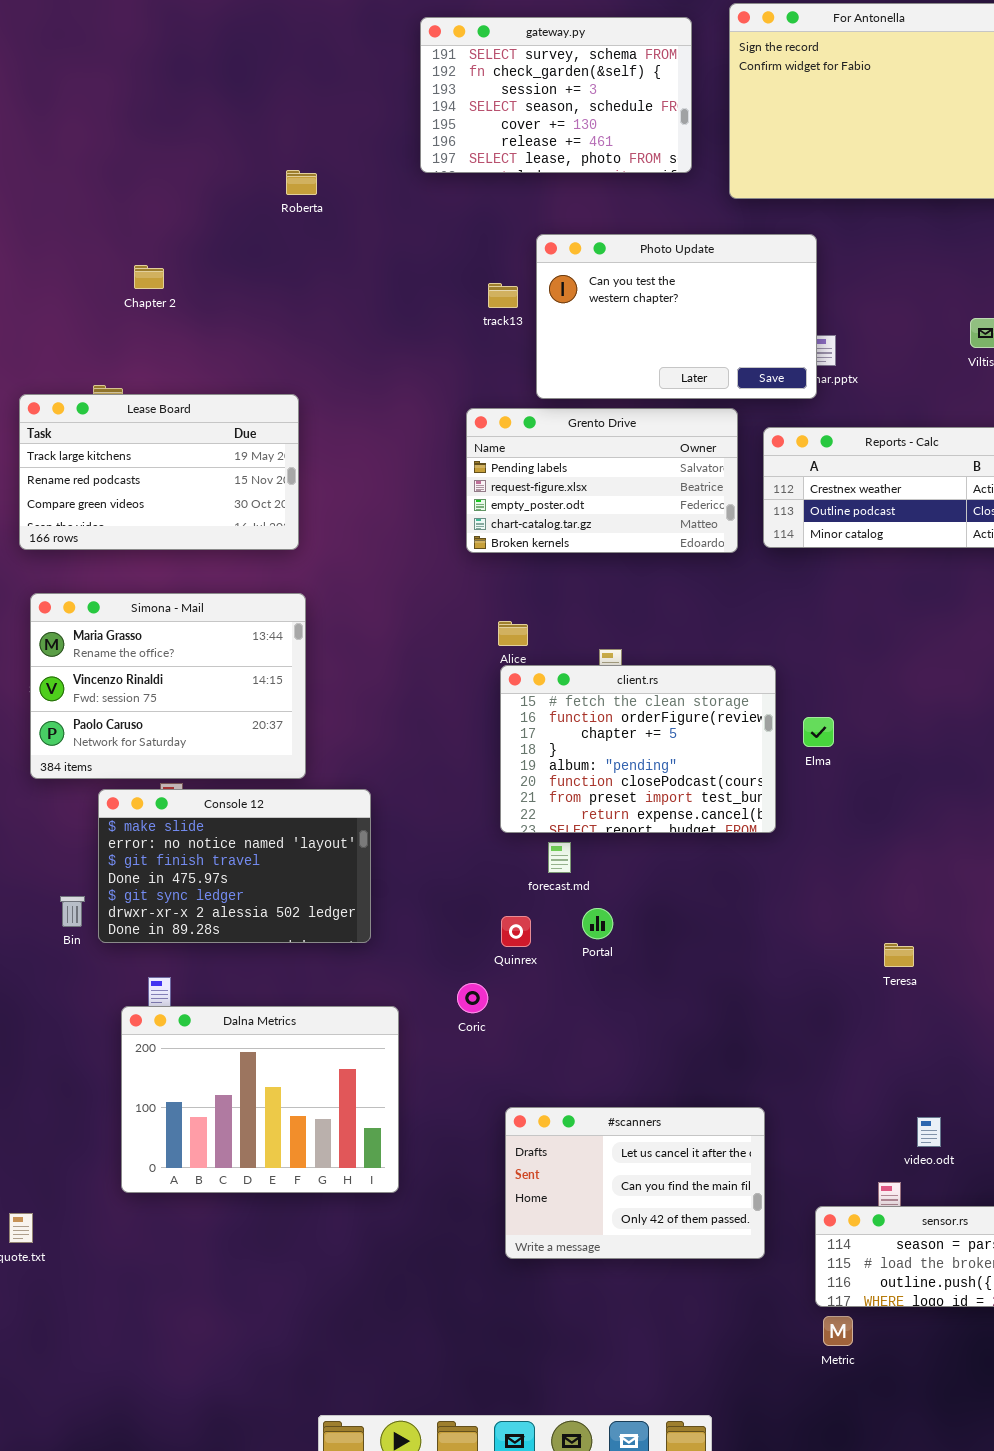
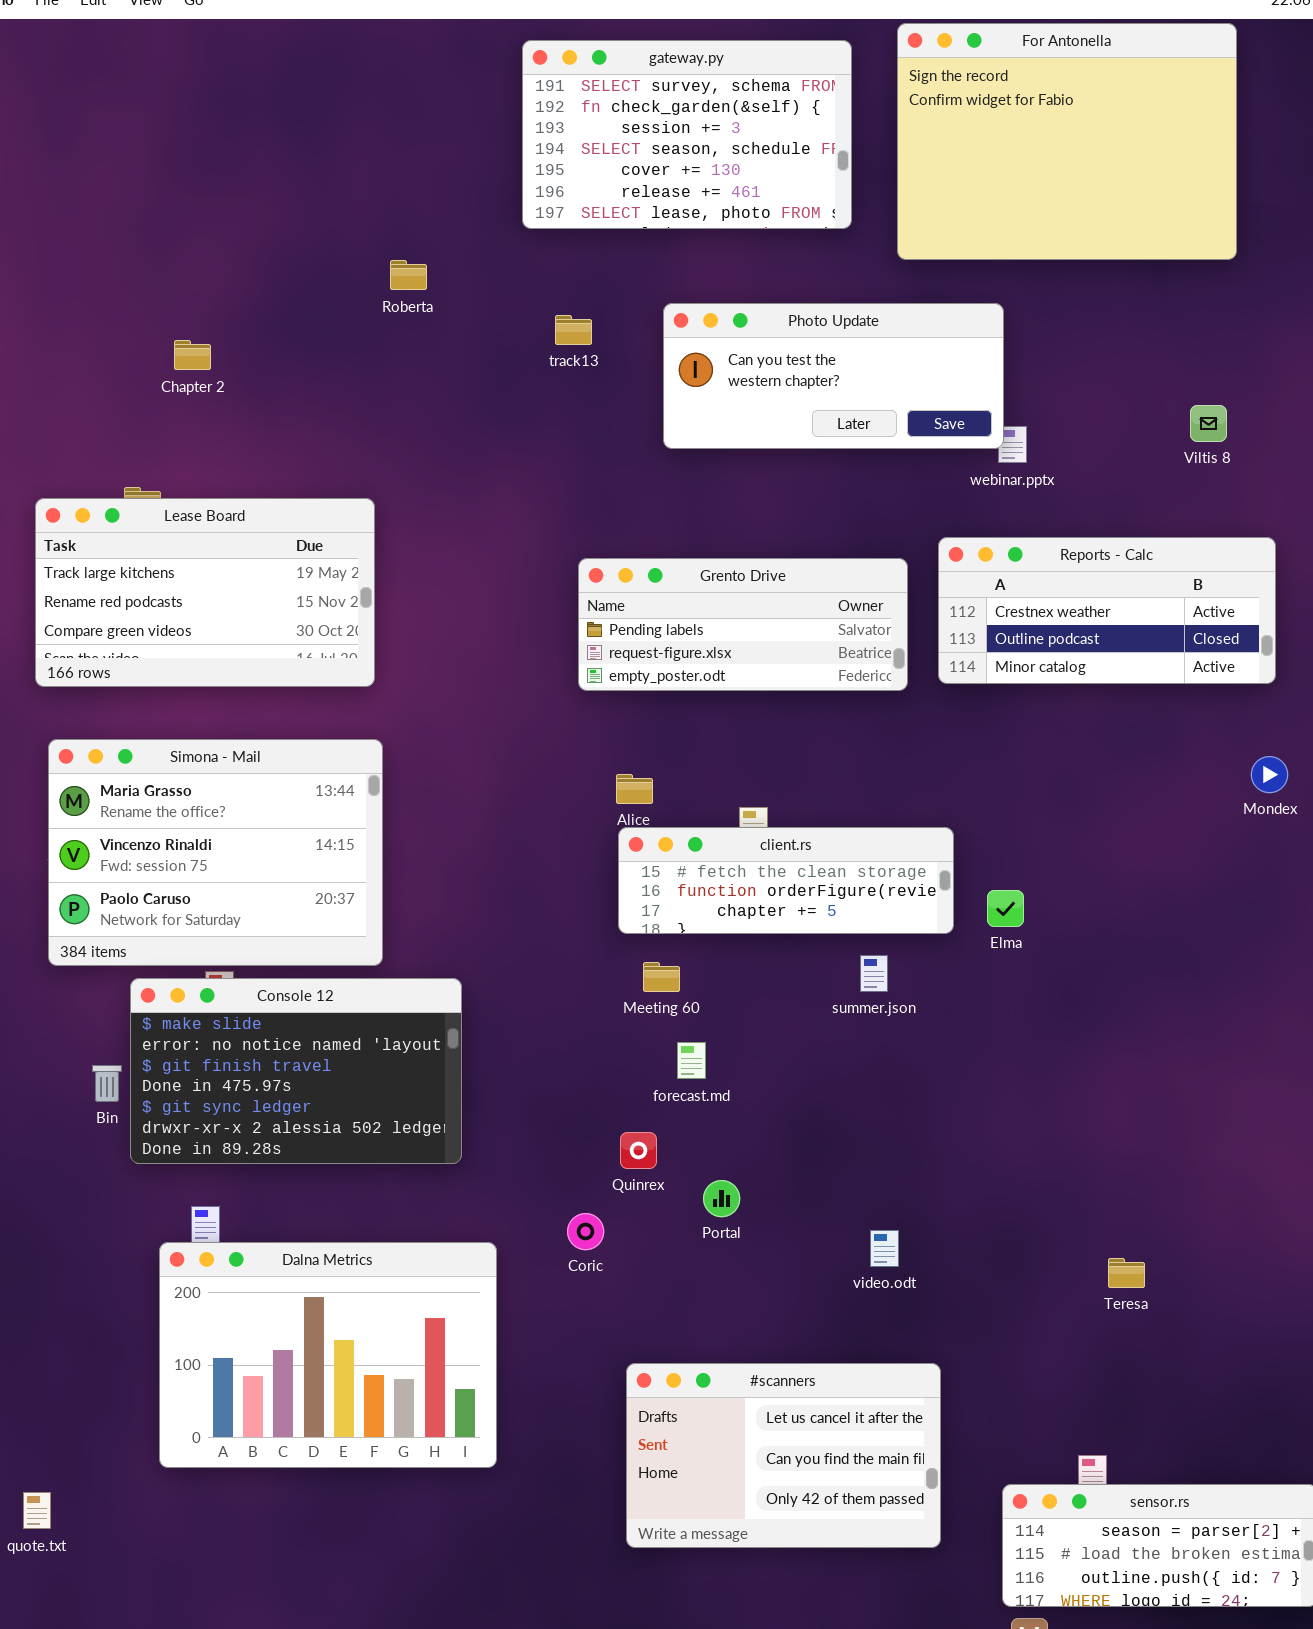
Roberta: [286,170,317,195] -> [390,260,427,290], moved
Photo Update: [536,234,817,399] -> [663,303,1004,449], resized
track13: [488,283,518,308] -> [555,315,592,345], moved
Grento Drive: [466,408,738,553] -> [578,558,908,691], resized
client.rs: [500,665,776,833] -> [618,827,954,934], resized
Bin: [60,896,85,927] -> [92,1065,122,1102], moved
Portal: [582,908,613,939] -> [703,1180,740,1217], moved
Teresa: [884,943,914,967] -> [1108,1258,1145,1288], moved
video.odt: [917,1117,941,1147] -> [870,1230,899,1267], moved

